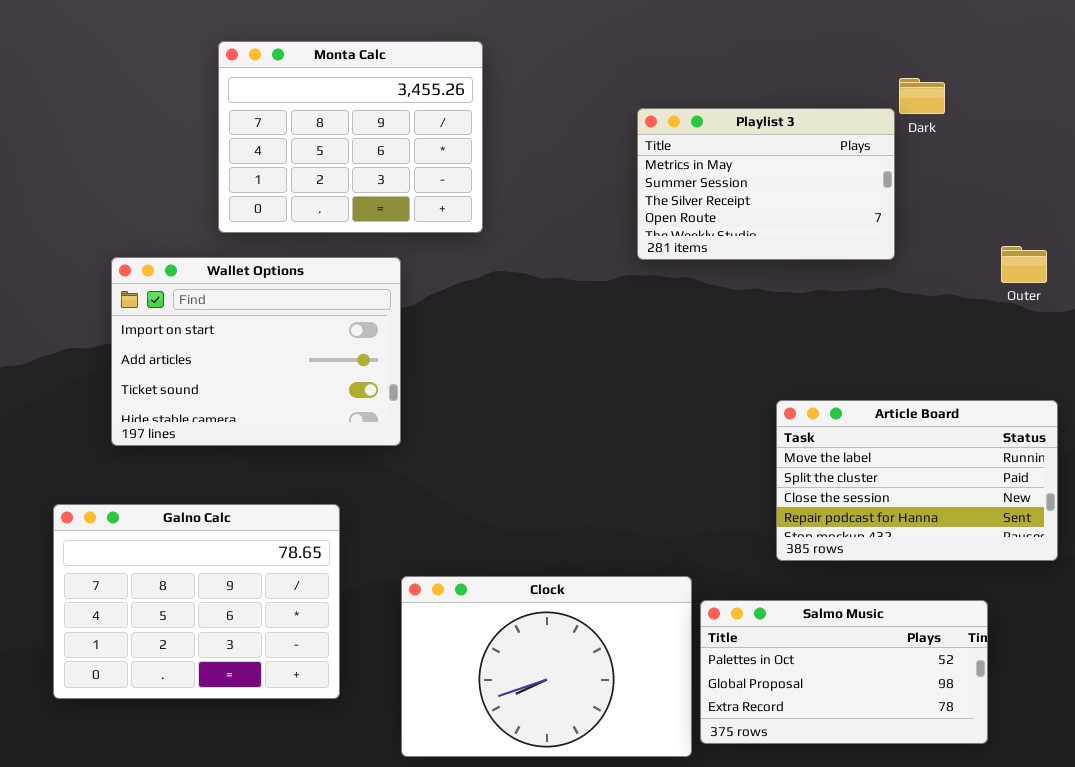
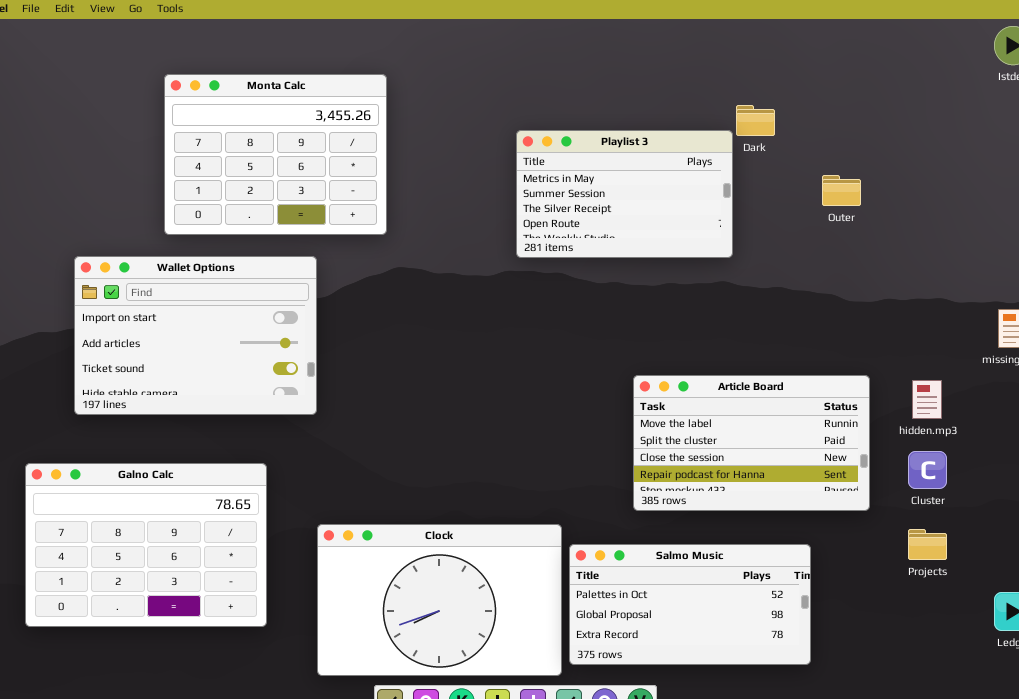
Outer: [1001,246,1047,283] -> [822,175,861,206], moved

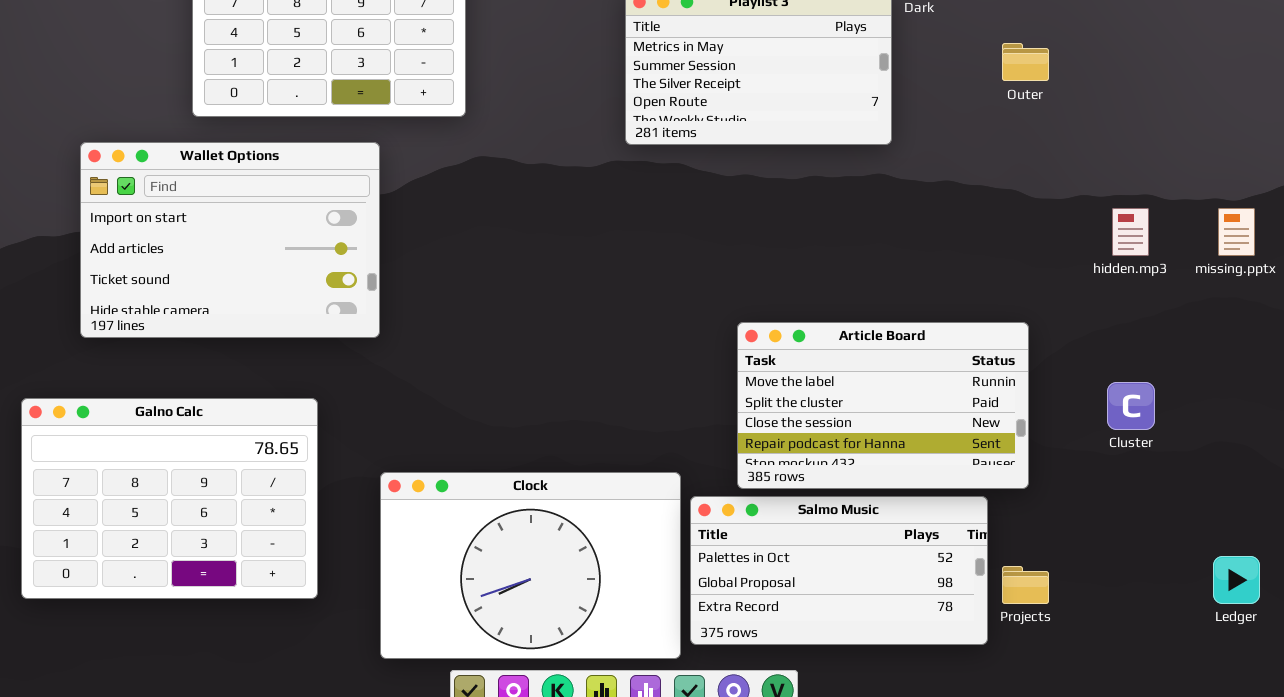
Article Board: [633,375,870,511] -> [737,322,1029,489], moved
hidden.mp3: [912,380,942,419] -> [1112,208,1149,256], moved
Projects: [908,529,947,560] -> [1002,566,1049,604], moved

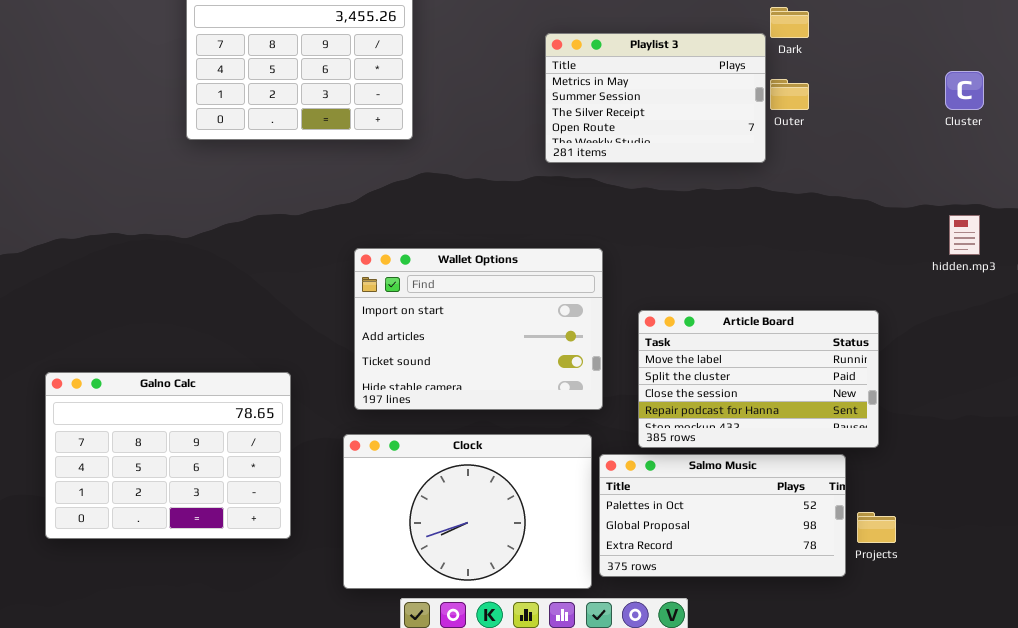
Outer: [1002,43,1049,81] -> [770,79,809,110], moved
Wallet Options: [80,142,380,338] -> [354,248,603,410], moved
Cluster: [1107,382,1155,430] -> [945,71,984,110], moved

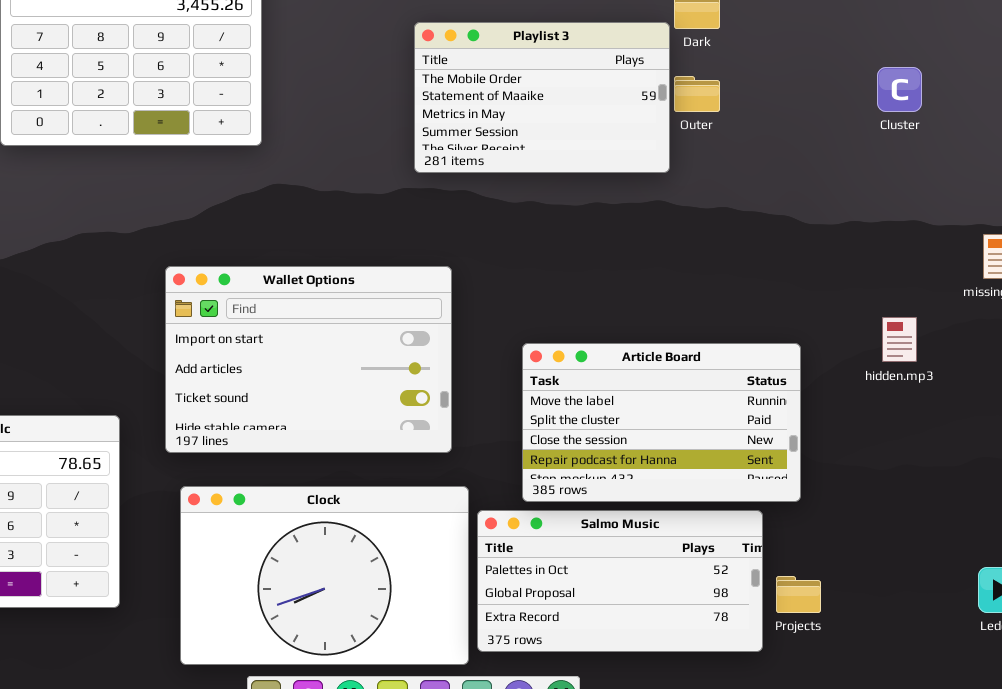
Playlist 3: [545,33,766,163] -> [414,22,670,173], scrolled up 2 rows
hidden.mp3: [949,215,980,255] -> [882,317,917,362], moved
Wallet Options: [354,248,603,410] -> [165,266,452,453], moved

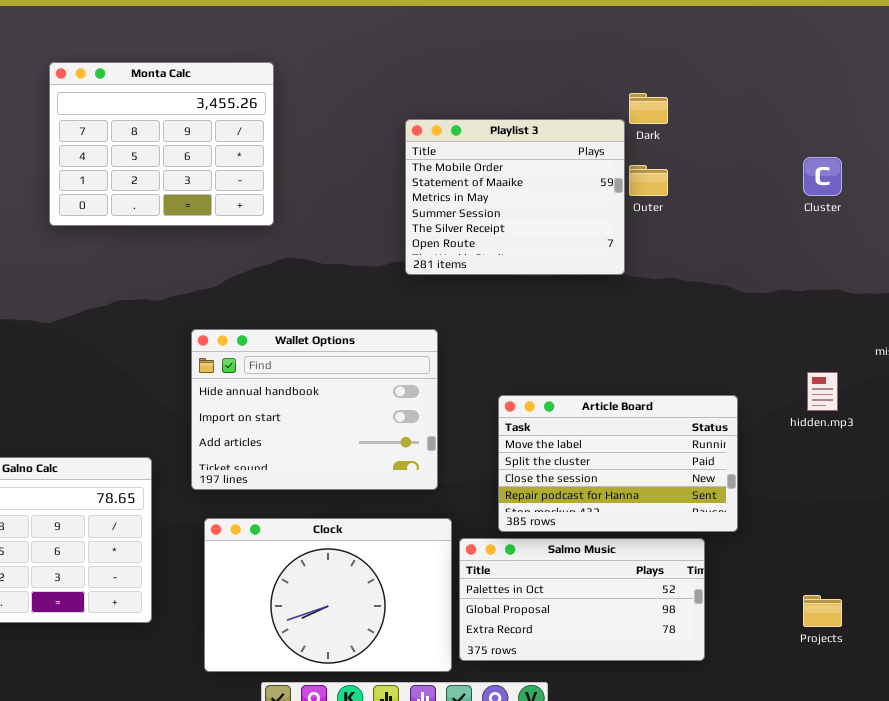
Playlist 3: [414,22,670,173] -> [405,119,625,275], resized
Wallet Options: [165,266,452,453] -> [191,329,438,490], scrolled up 1 row
Projects: [776,576,821,613] -> [803,595,842,627], moved

